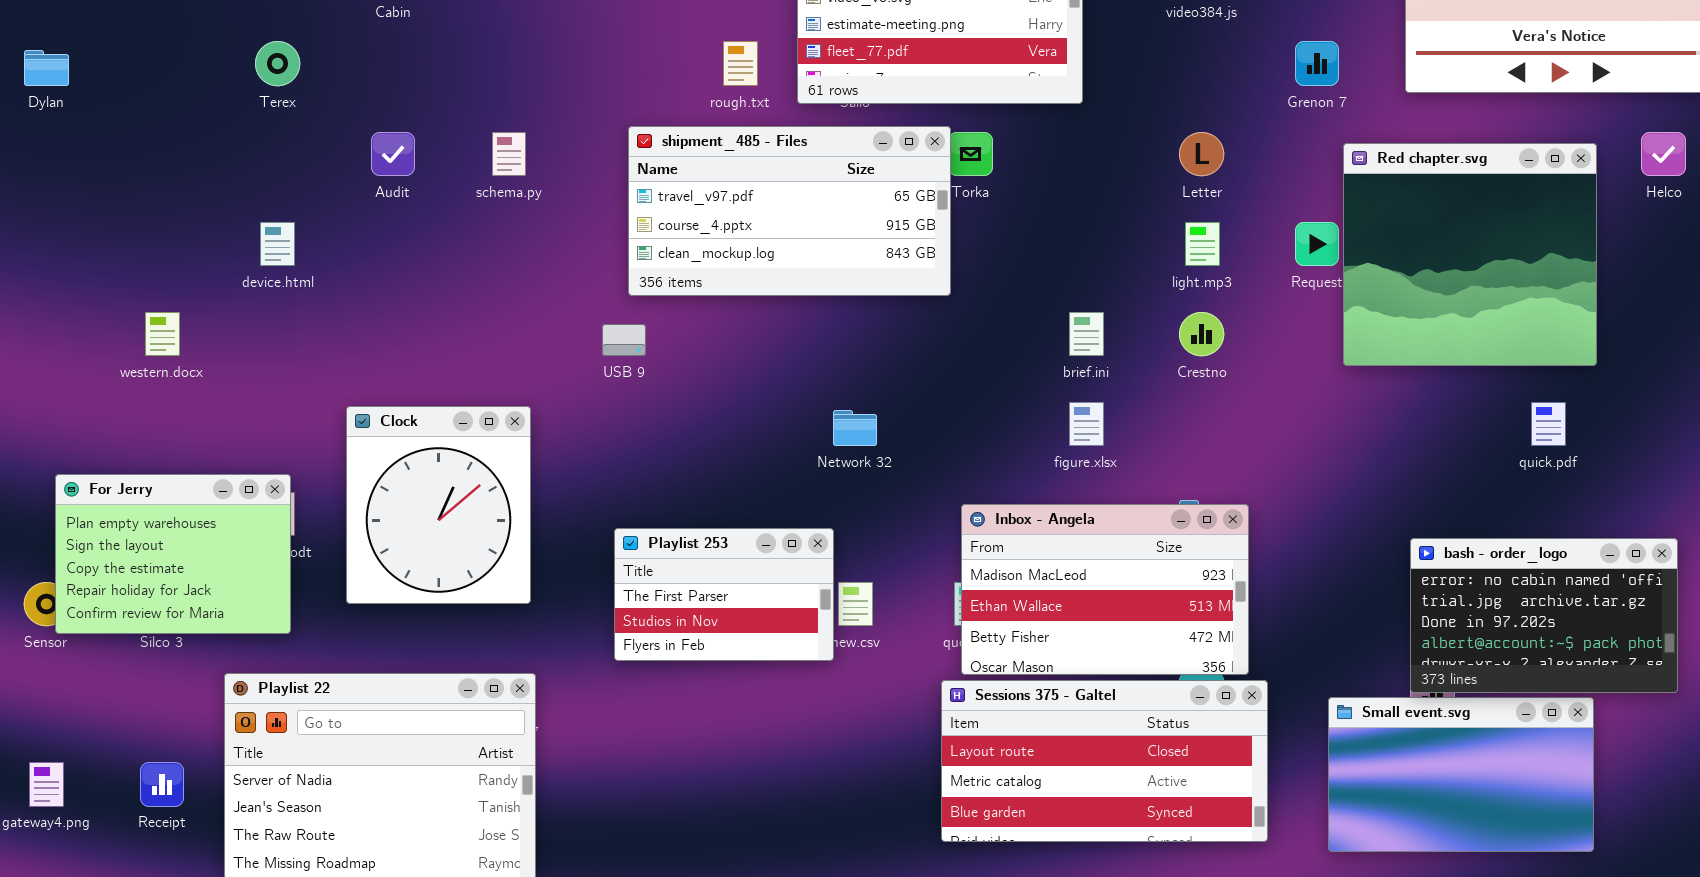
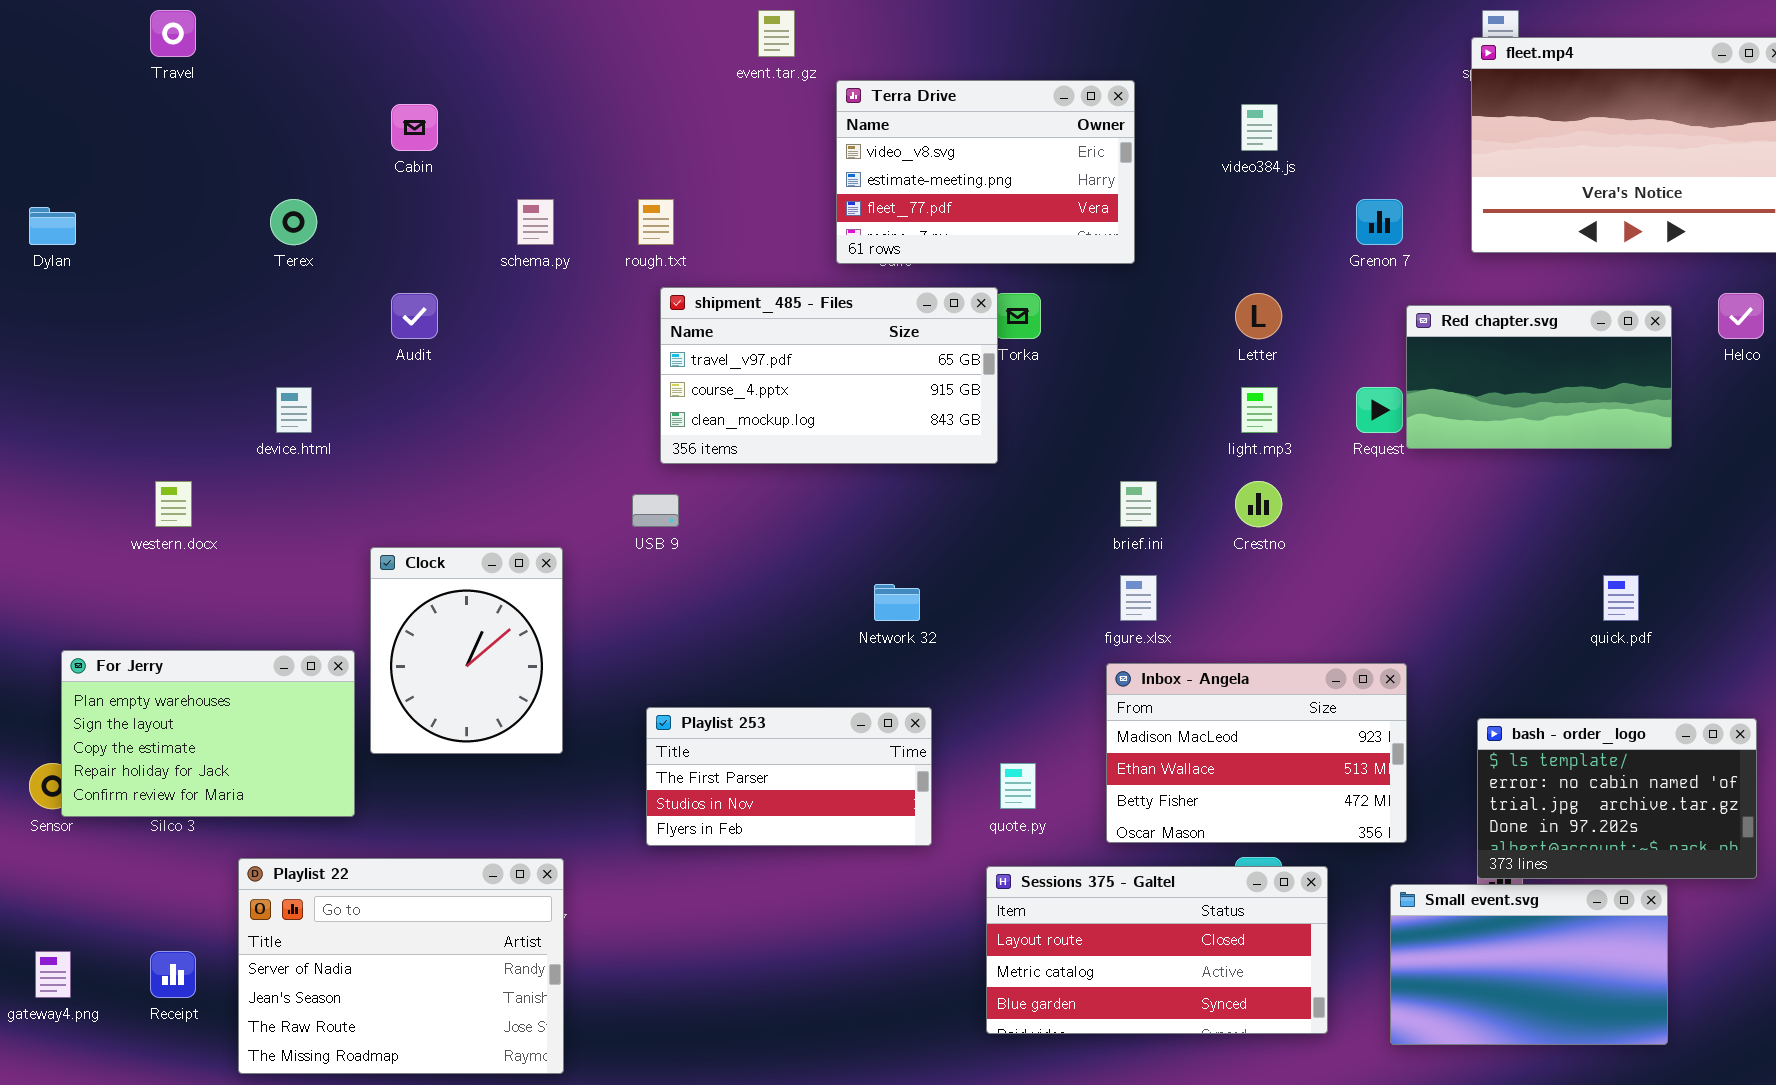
rough.txt: [723,41,758,86] -> [638,199,674,245], moved
schema.py: [492,132,526,176] -> [517,199,554,245], moved
Red chapter.svg: [1343,143,1597,366] -> [1406,305,1672,449], resized
Clock: [346,406,531,604] -> [370,547,563,754], moved
For Jerry: [55,474,291,634] -> [61,650,355,817], resized
Inbox - Angela: [961,504,1249,675] -> [1106,663,1407,843], moved
Playlist 253: [614,528,834,661] -> [646,707,932,846], resized
bash - order_logo: [1410,538,1678,693] -> [1477,718,1757,879], scrolled up 1 row

